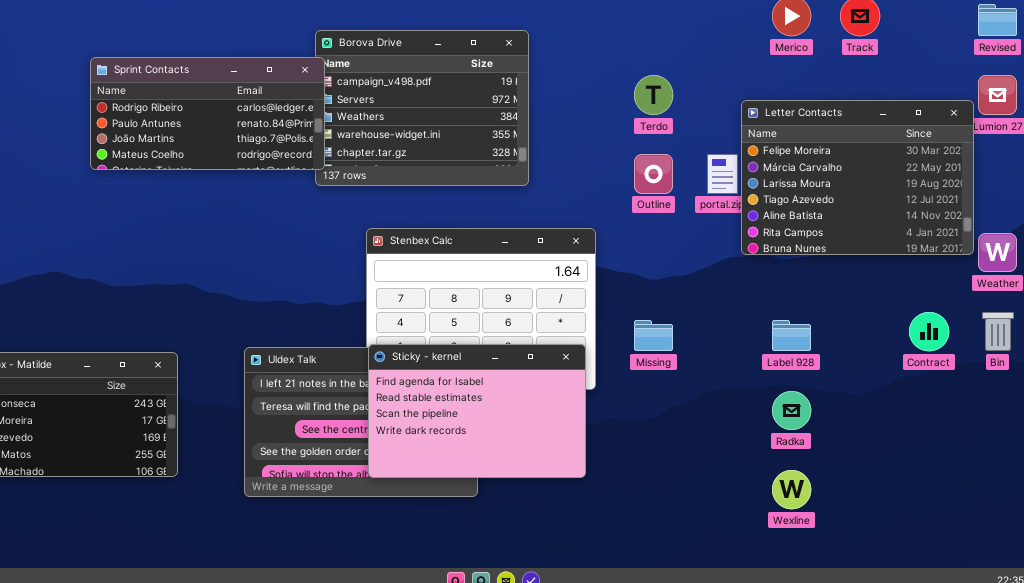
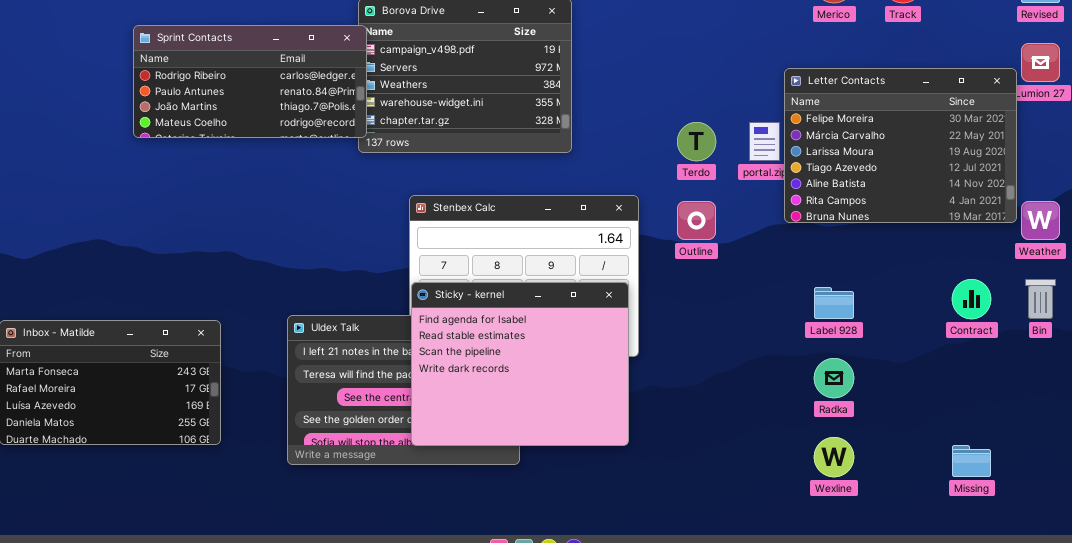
Terdo: [634,75,673,115] -> [677,122,716,161], moved
Outline: [634,154,673,194] -> [677,201,716,240], moved
Missing: [634,320,673,351] -> [952,445,991,477], moved
Sticky - kernel: [368,344,586,478] -> [411,282,629,446], resized

